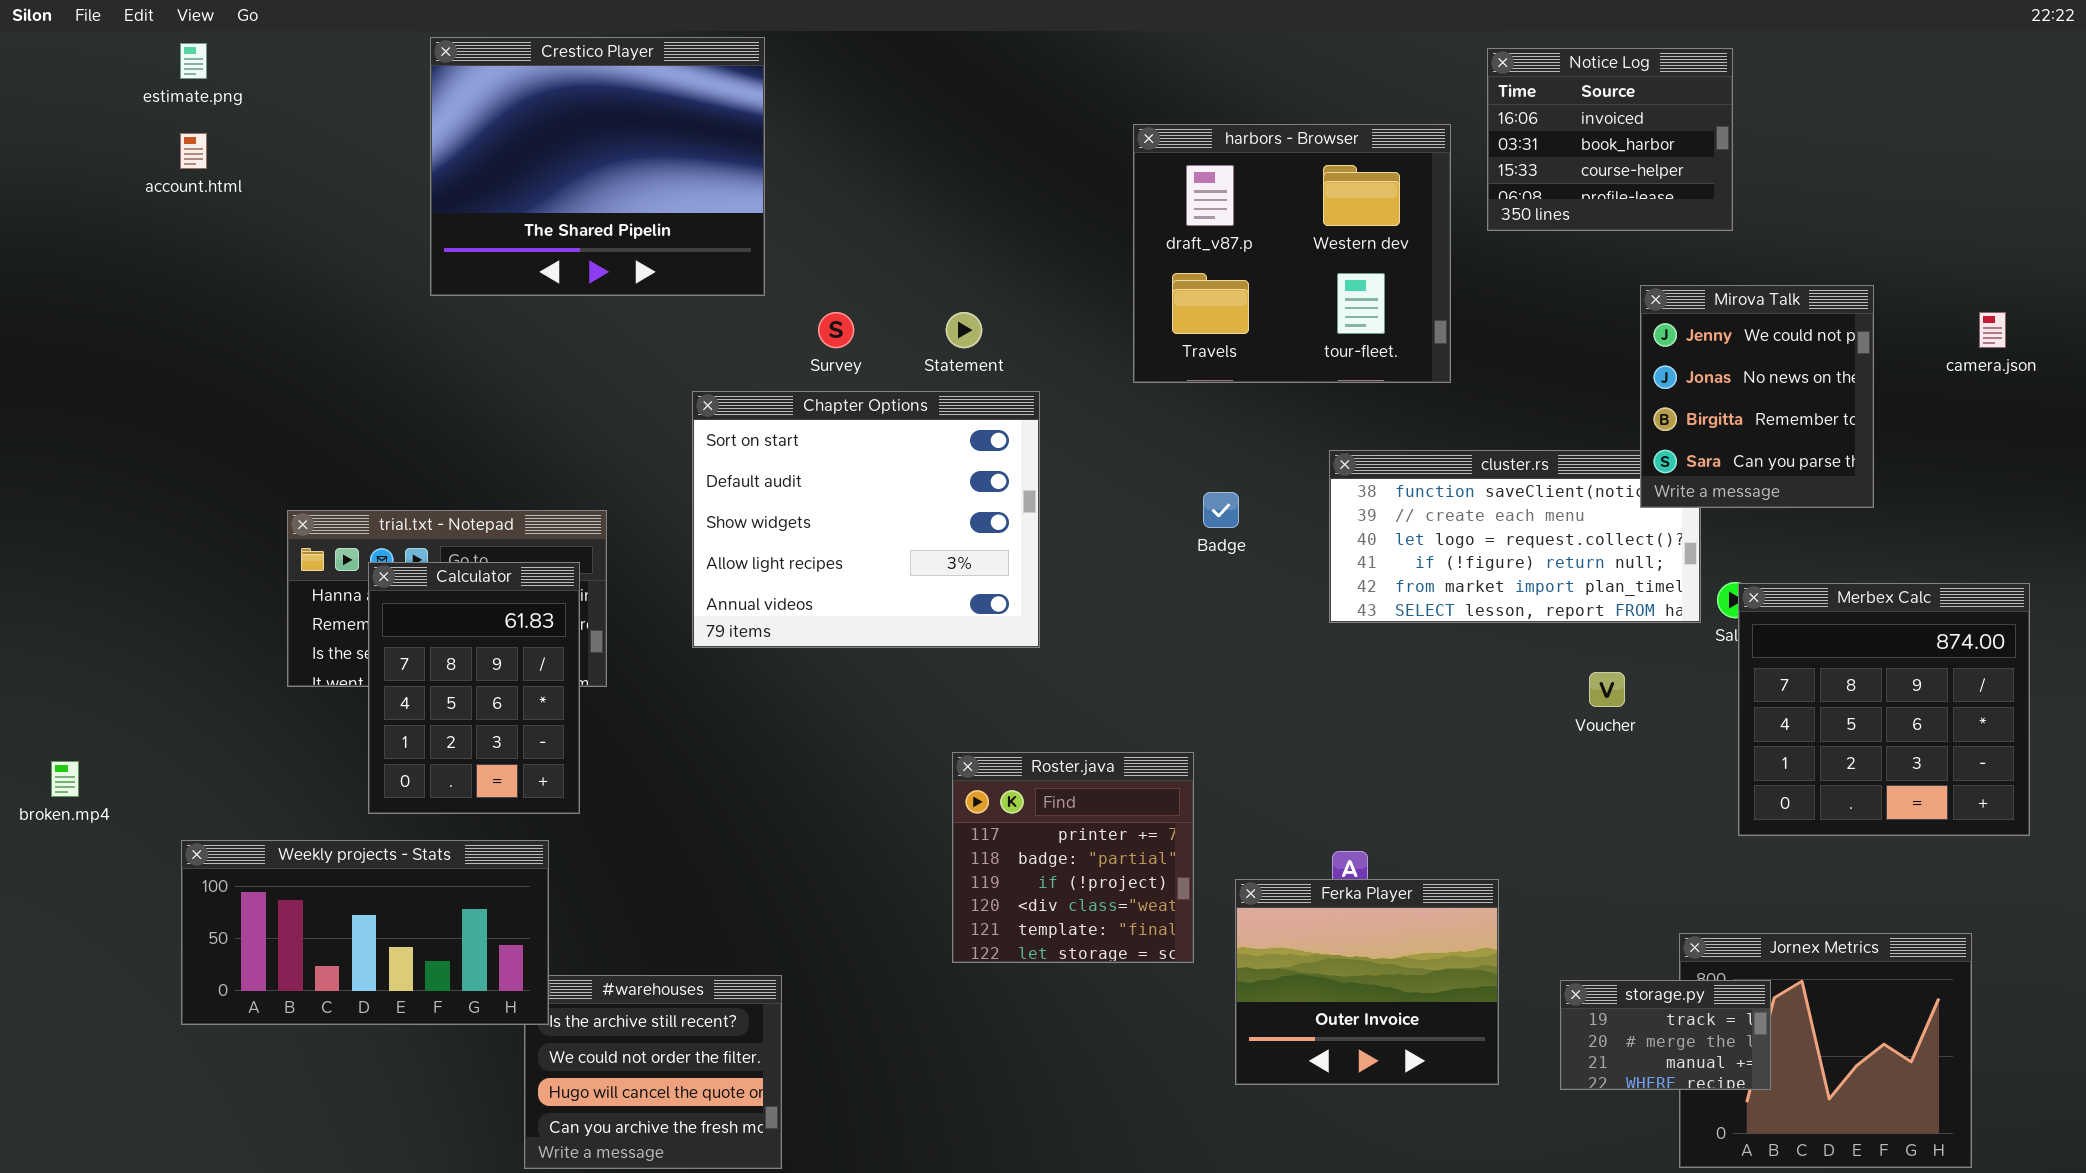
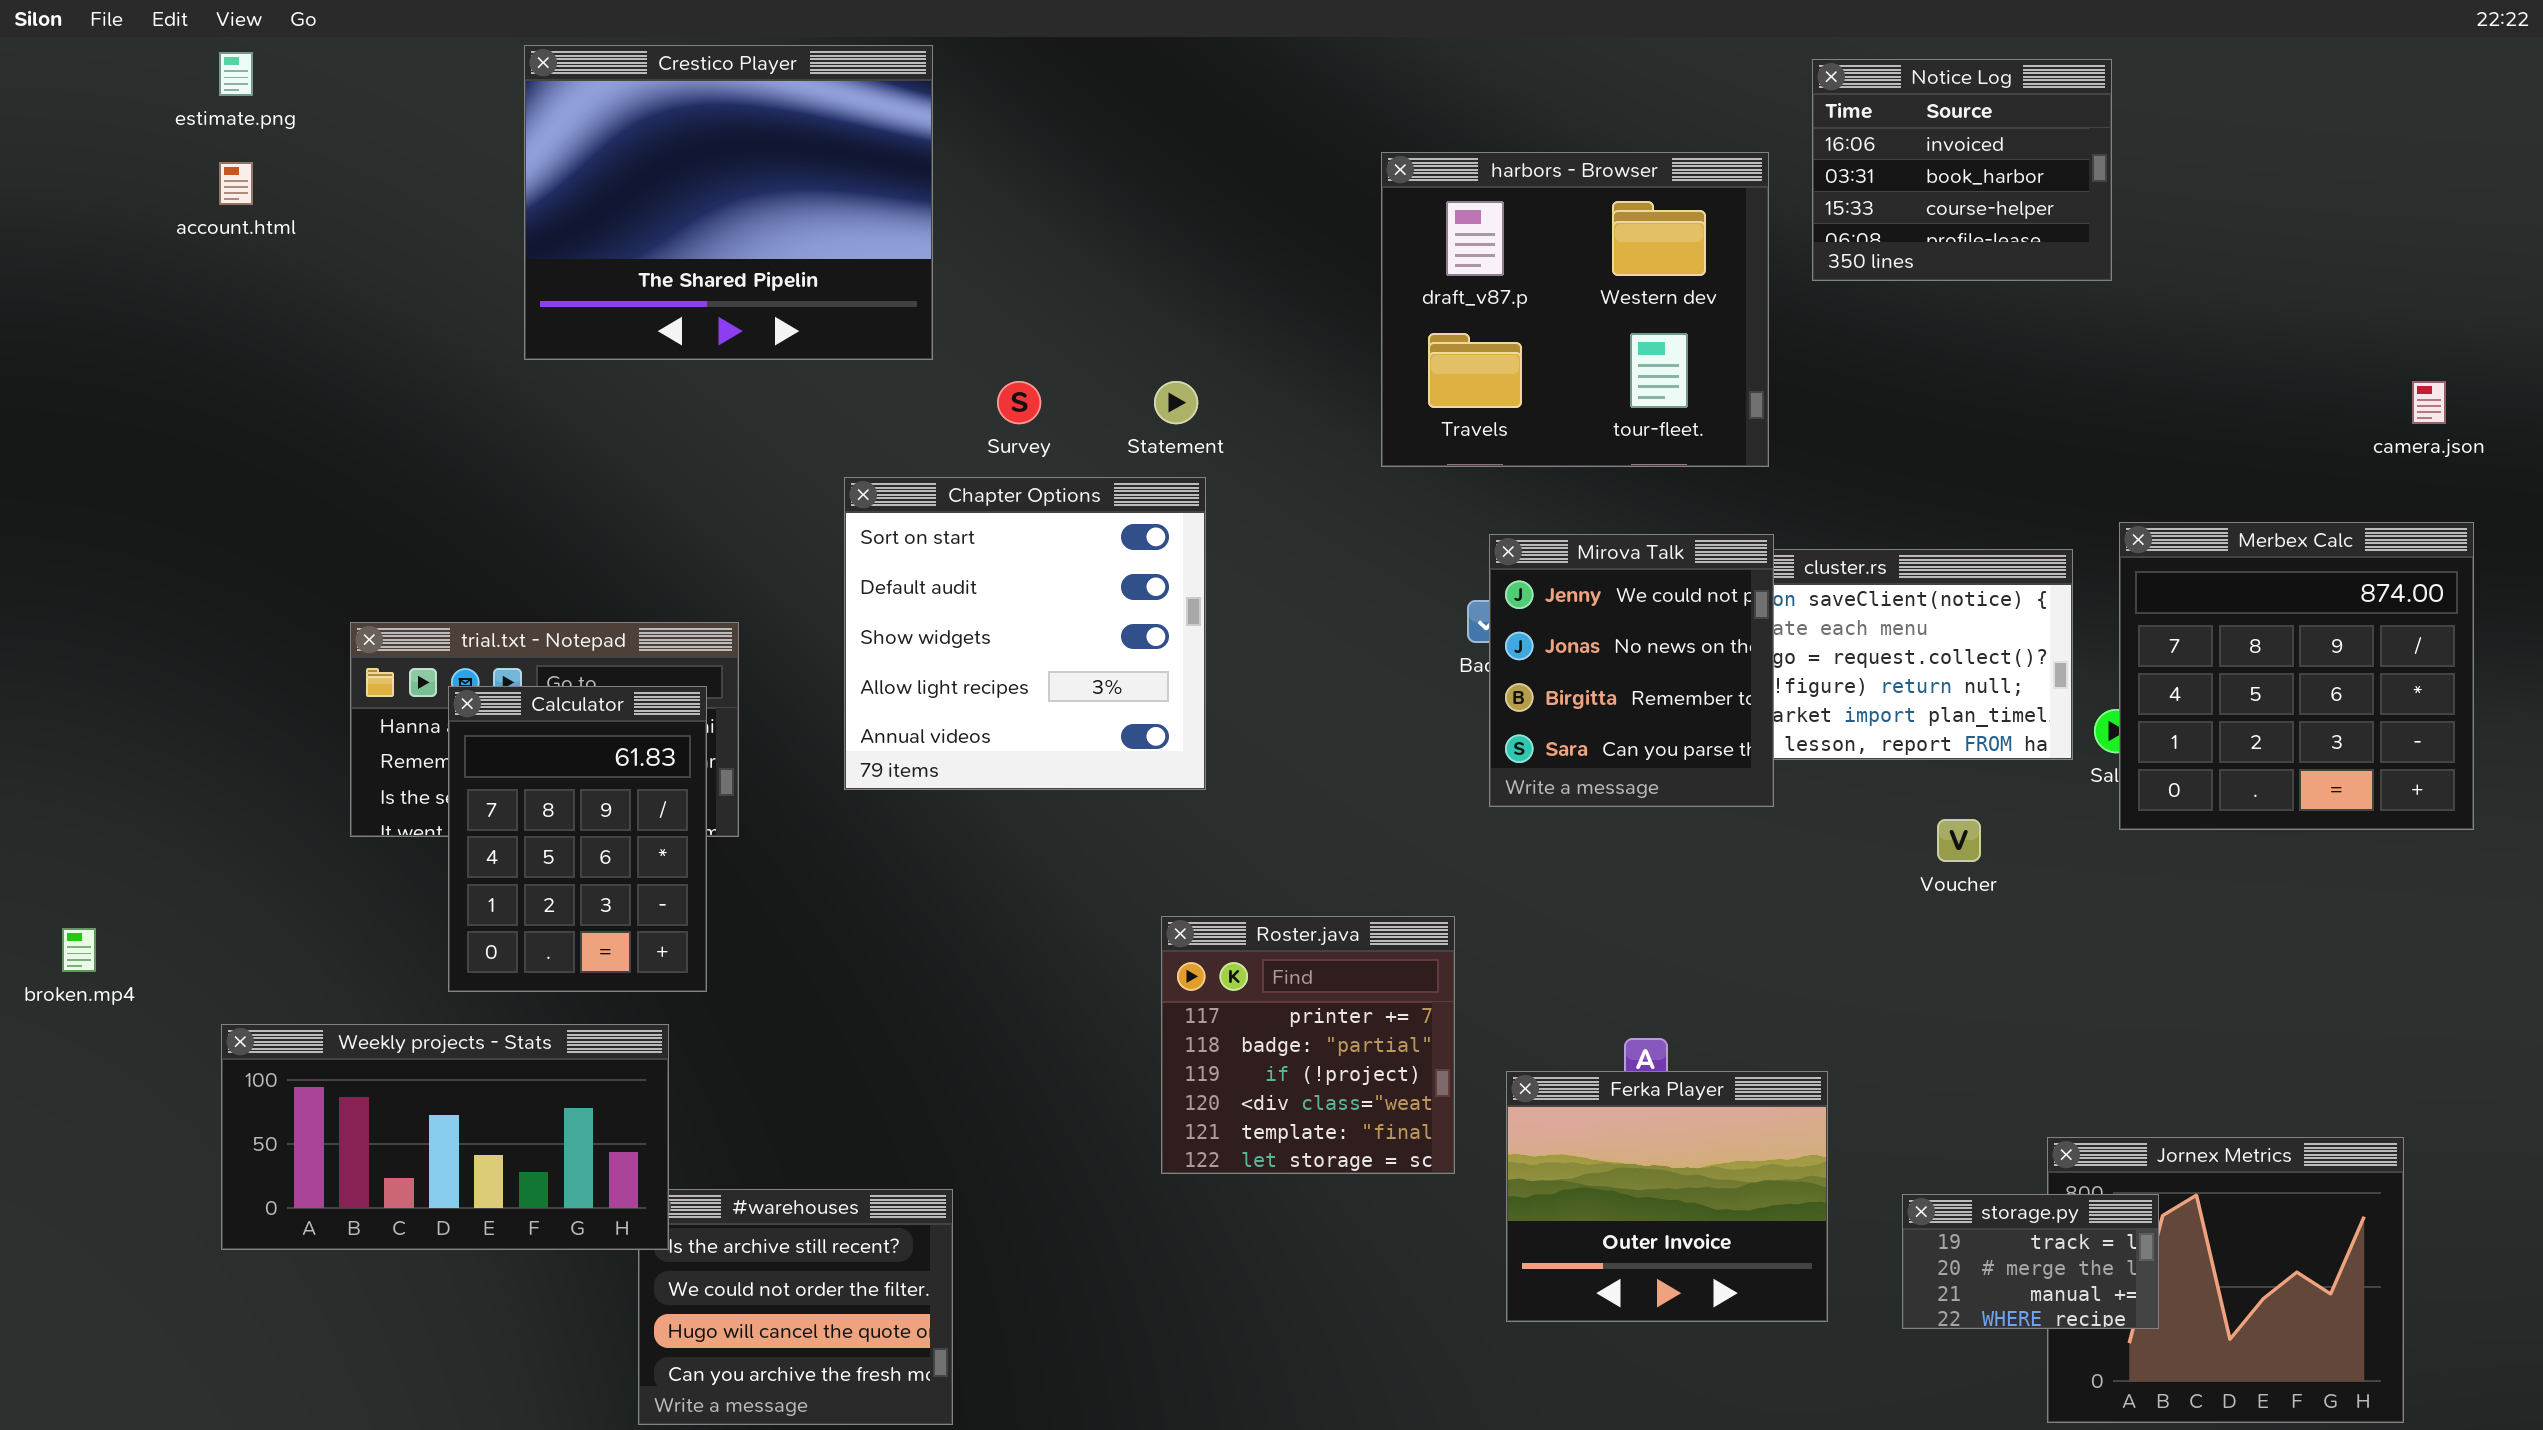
Mirova Talk: [1640,285,1874,508] -> [1489,534,1774,807], moved
Chapter Options: [692,391,1040,648] -> [844,477,1206,790], resized
Merbex Calc: [1738,583,2030,836] -> [2119,522,2474,830], moved

